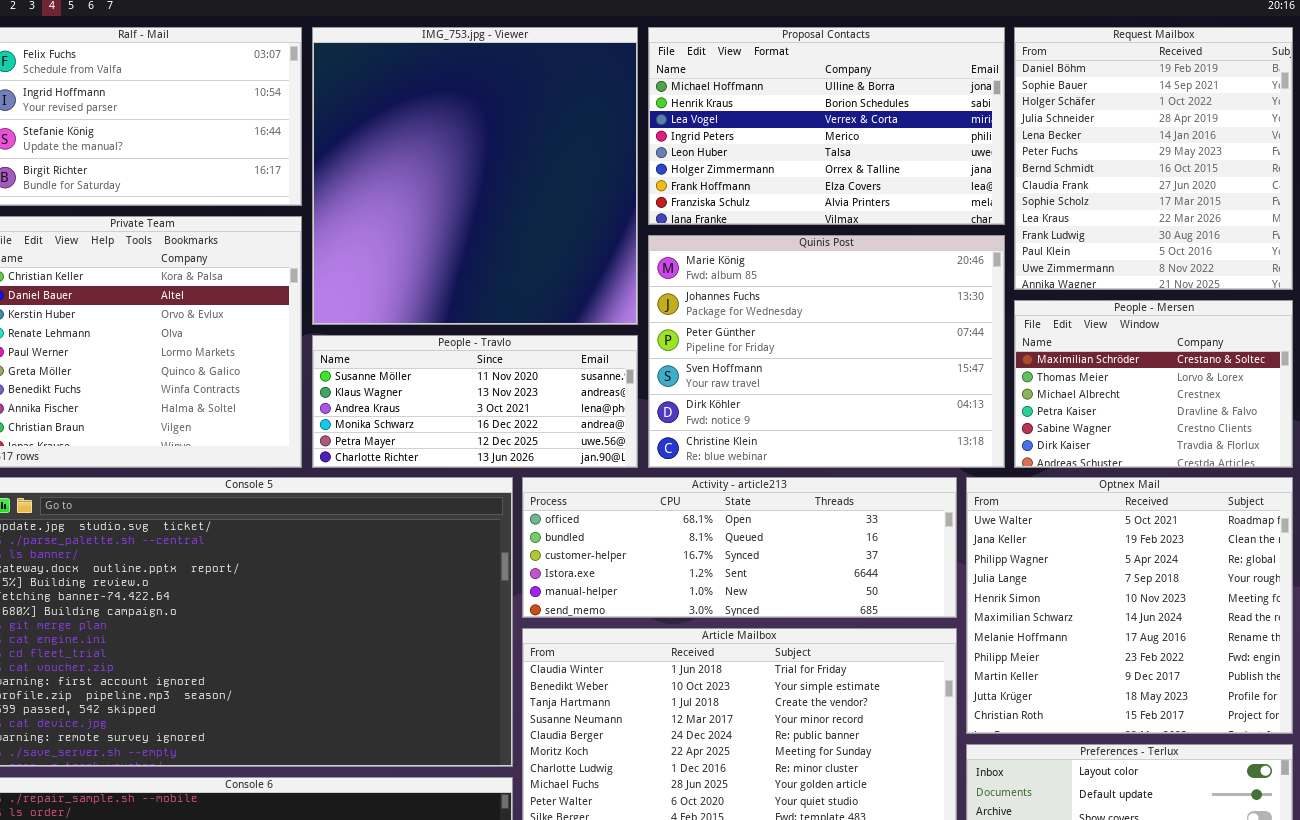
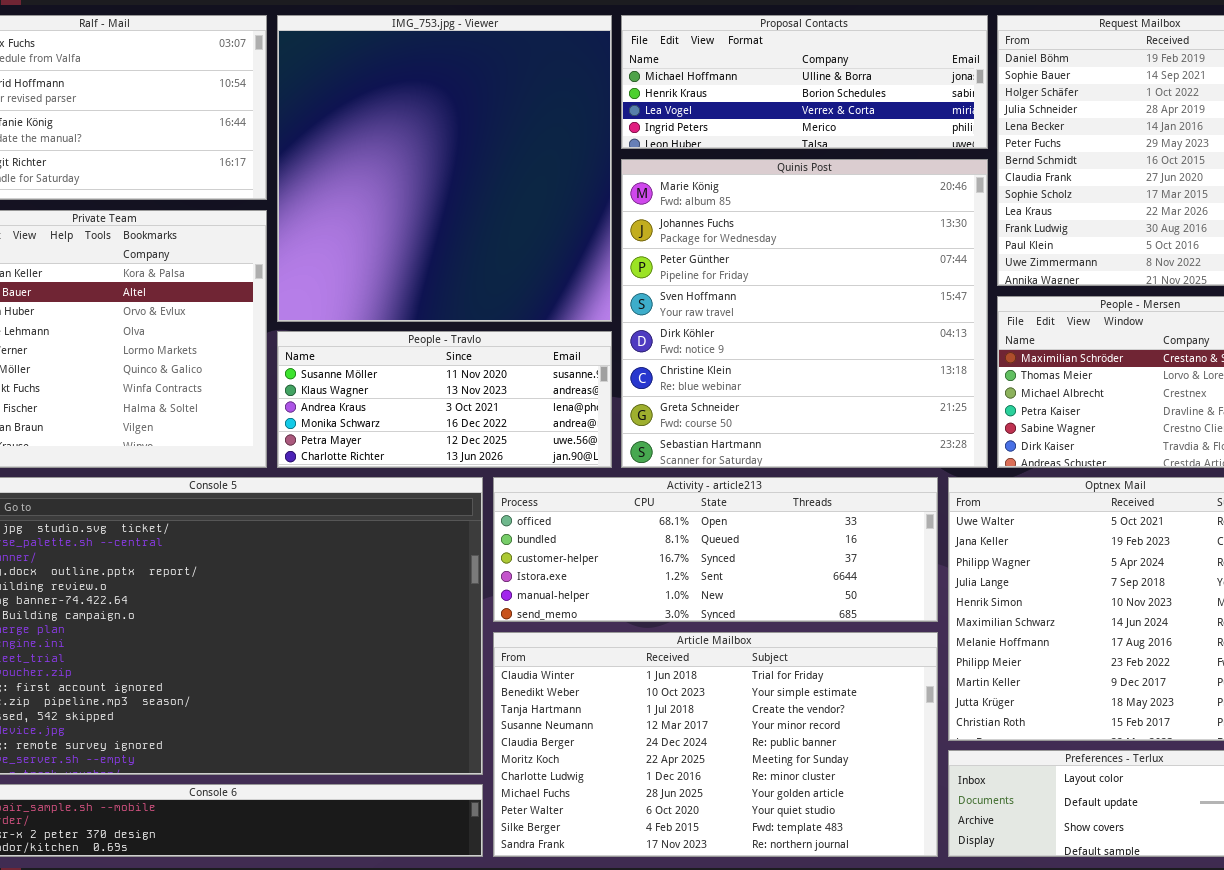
Proposal Contacts: [648,27,1005,225] -> [621,15,988,149], resized
Quinis Post: [648,235,1005,468] -> [621,159,988,468], resized

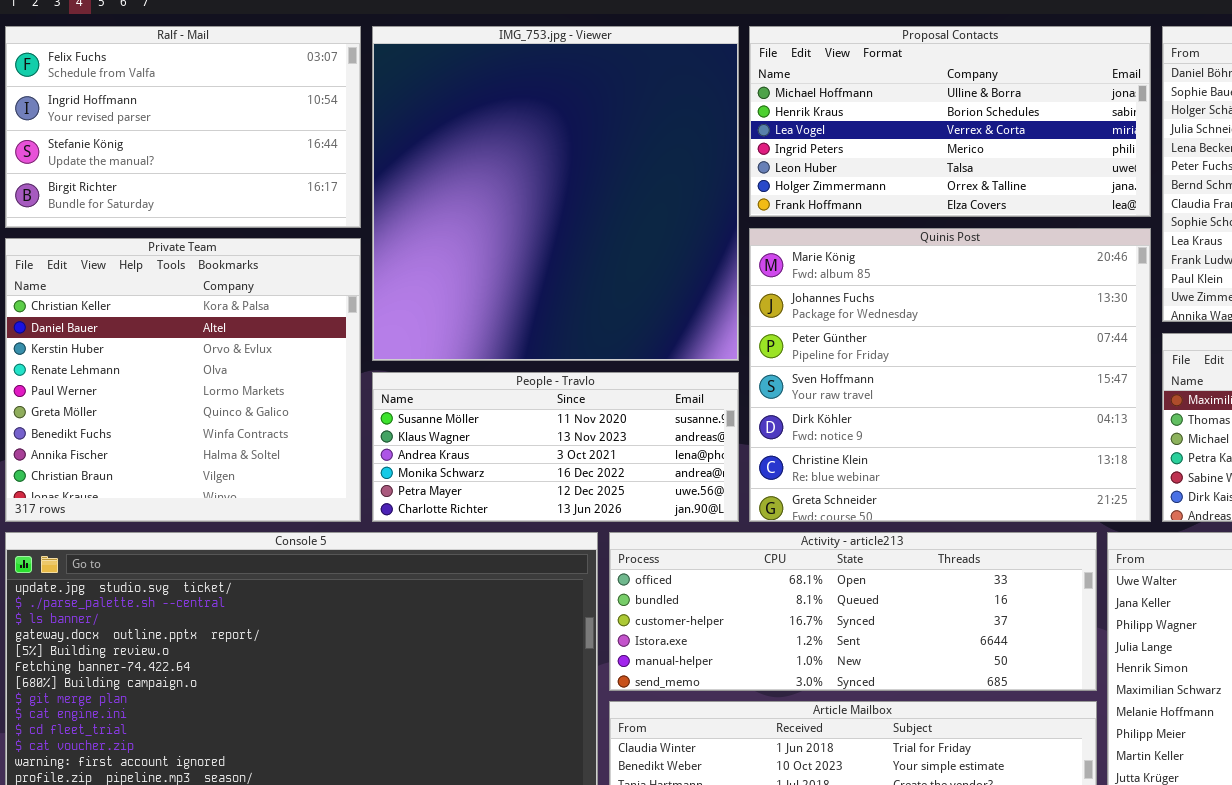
Proposal Contacts: [621,15,988,149] -> [749,26,1151,217], resized
Quinis Post: [621,159,988,468] -> [749,228,1151,522], resized

